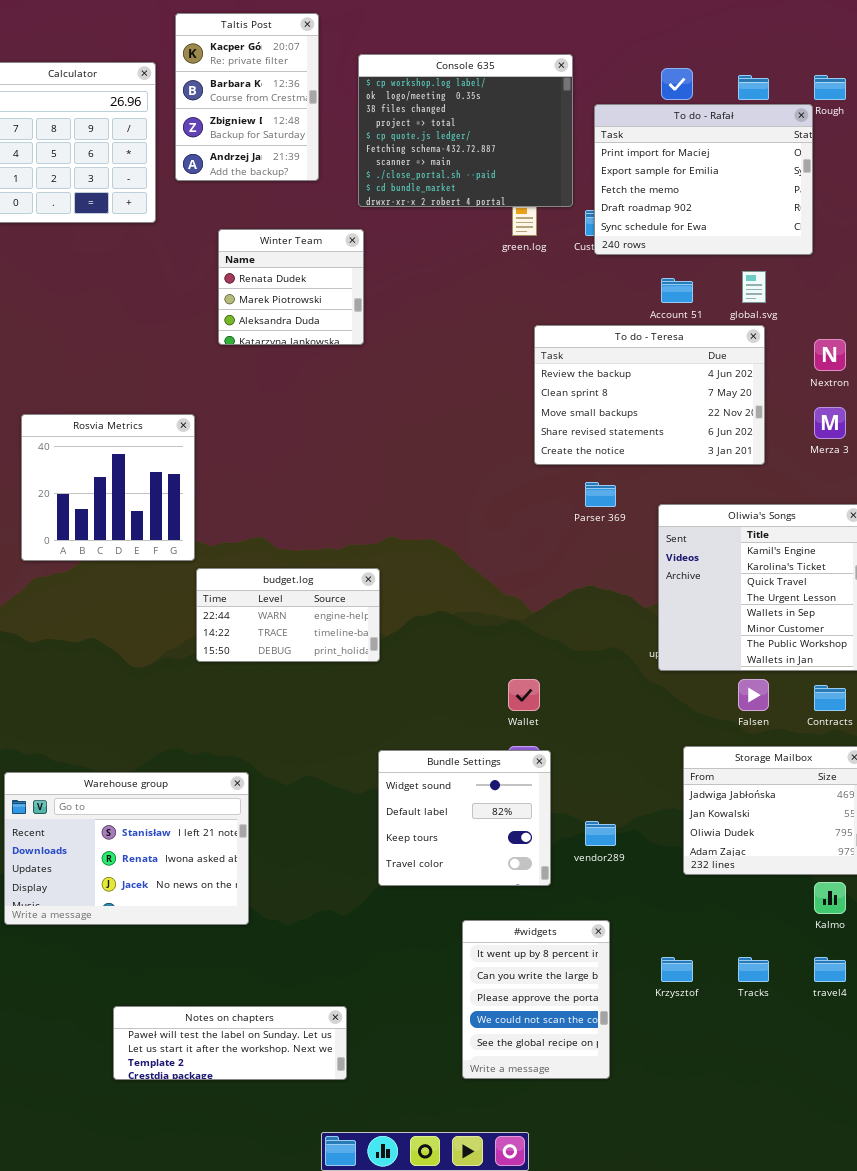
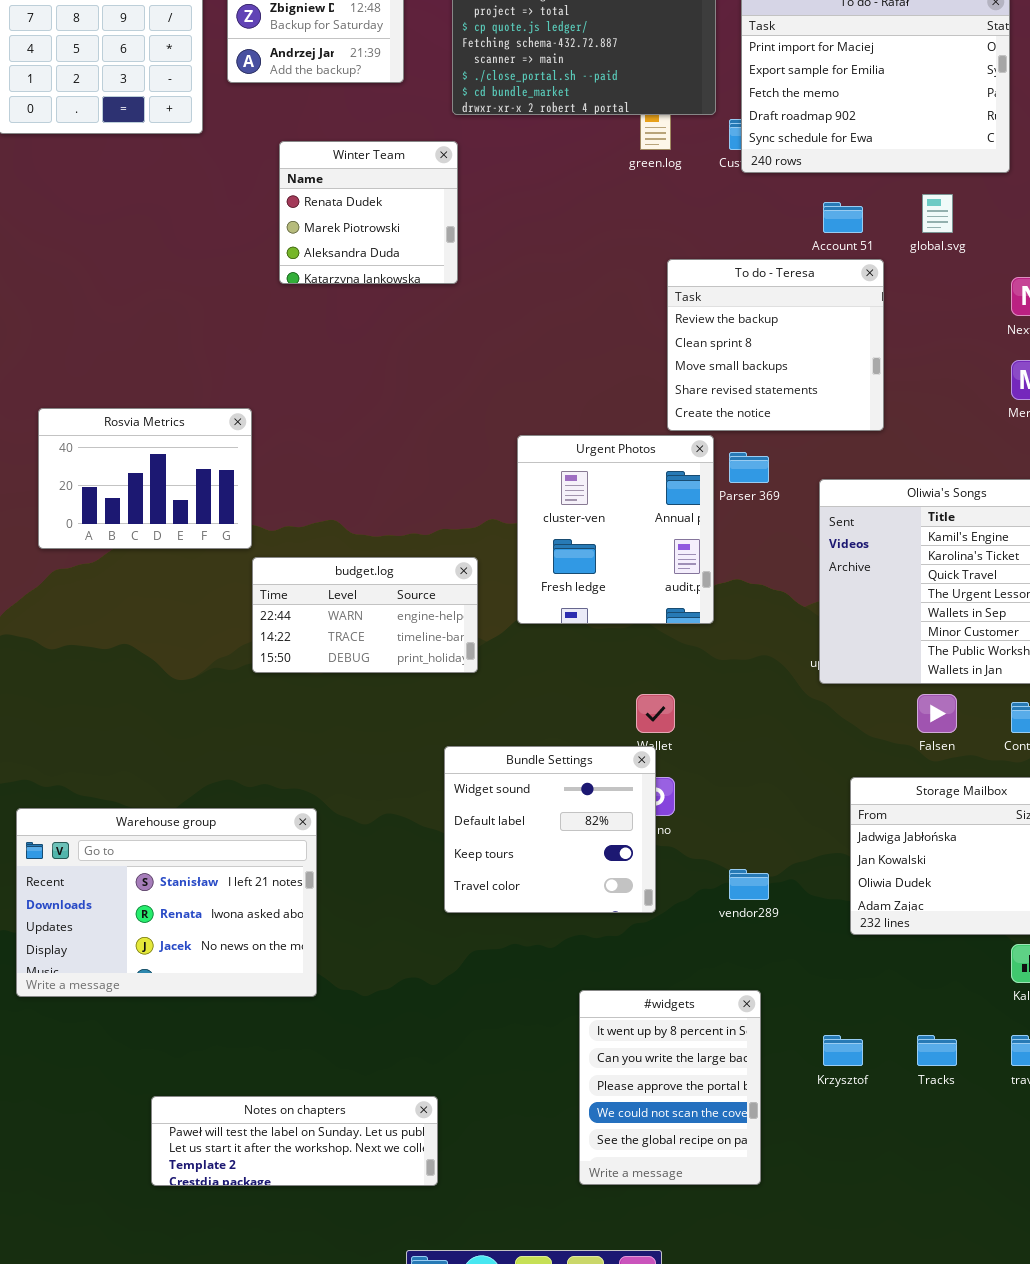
To do - Teresa: [534,325,765,465] -> [667,259,884,431], resized
Rosvia Metrics: [21,414,195,561] -> [38,408,252,549], resized
Urgent Photos: none -> [517,435,714,624], opened
Bundle Settings: [378,750,551,886] -> [444,746,656,913], moved

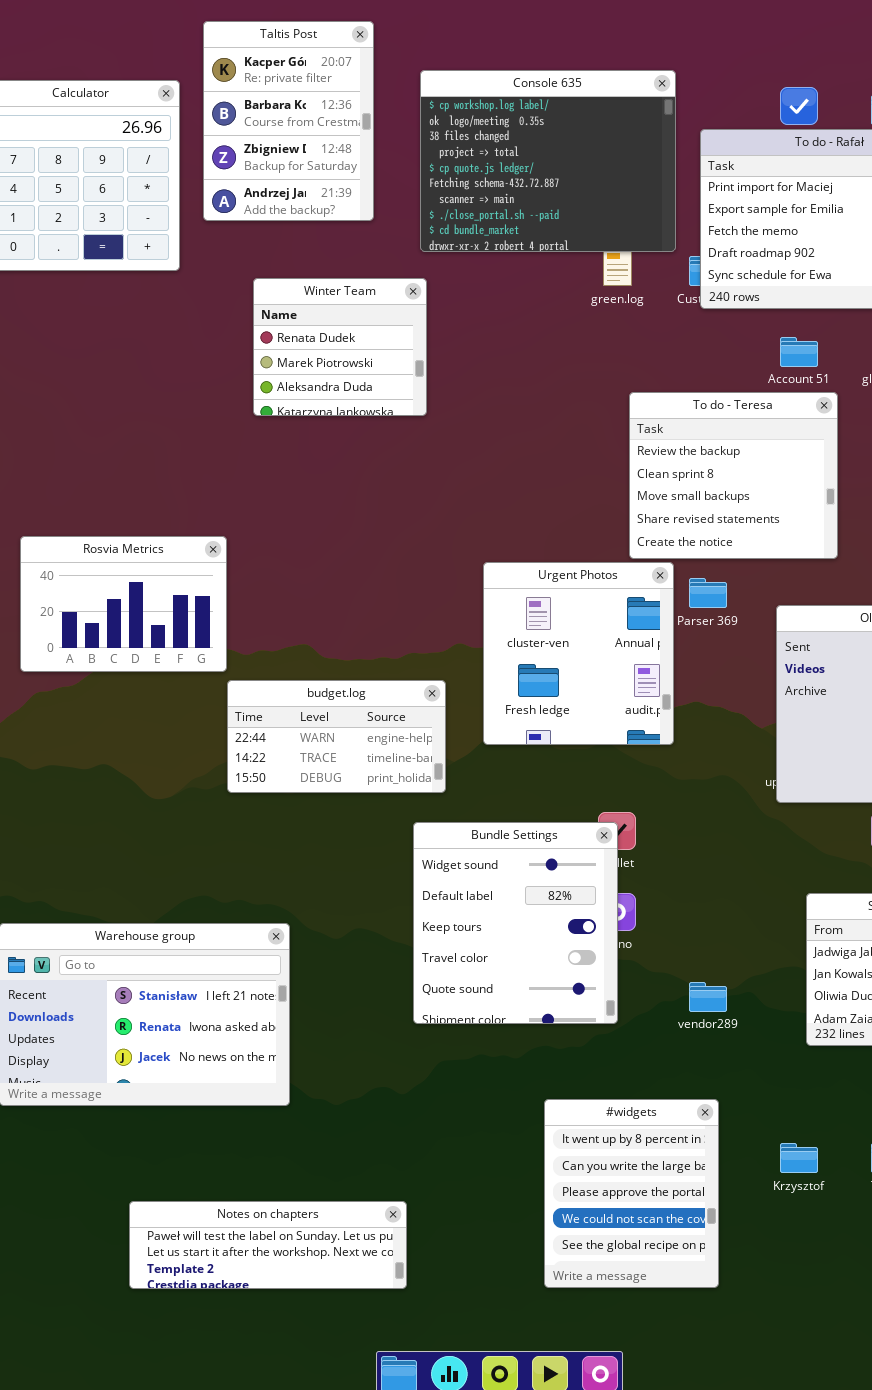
Bundle Settings: [444,746,656,913] -> [413,822,618,1024], resized

